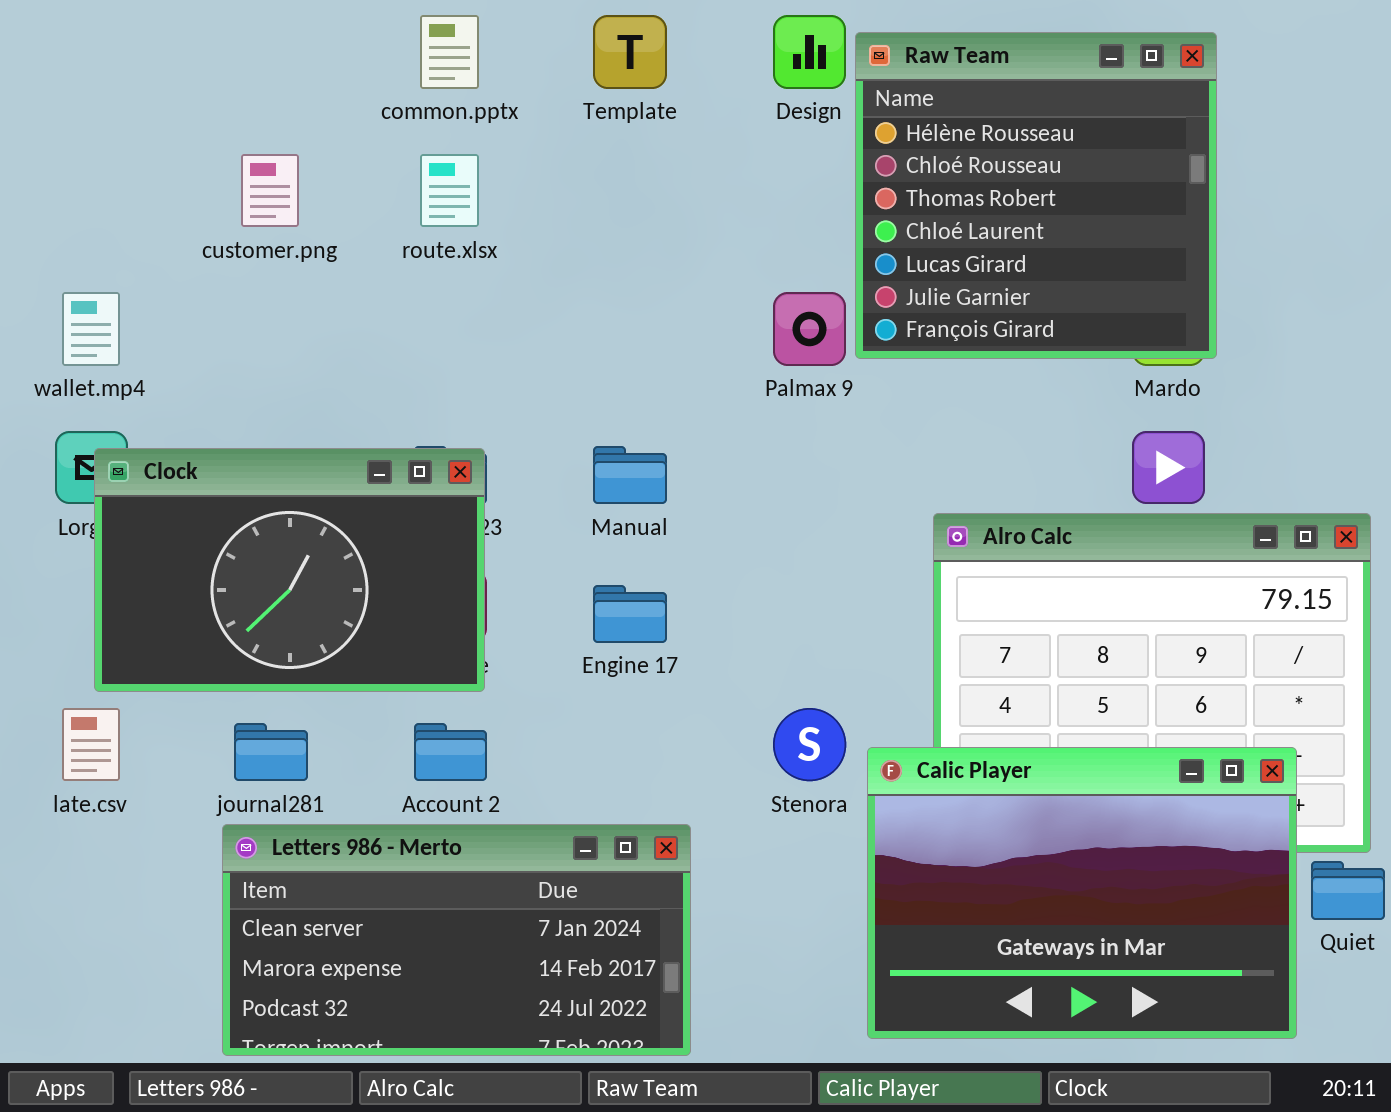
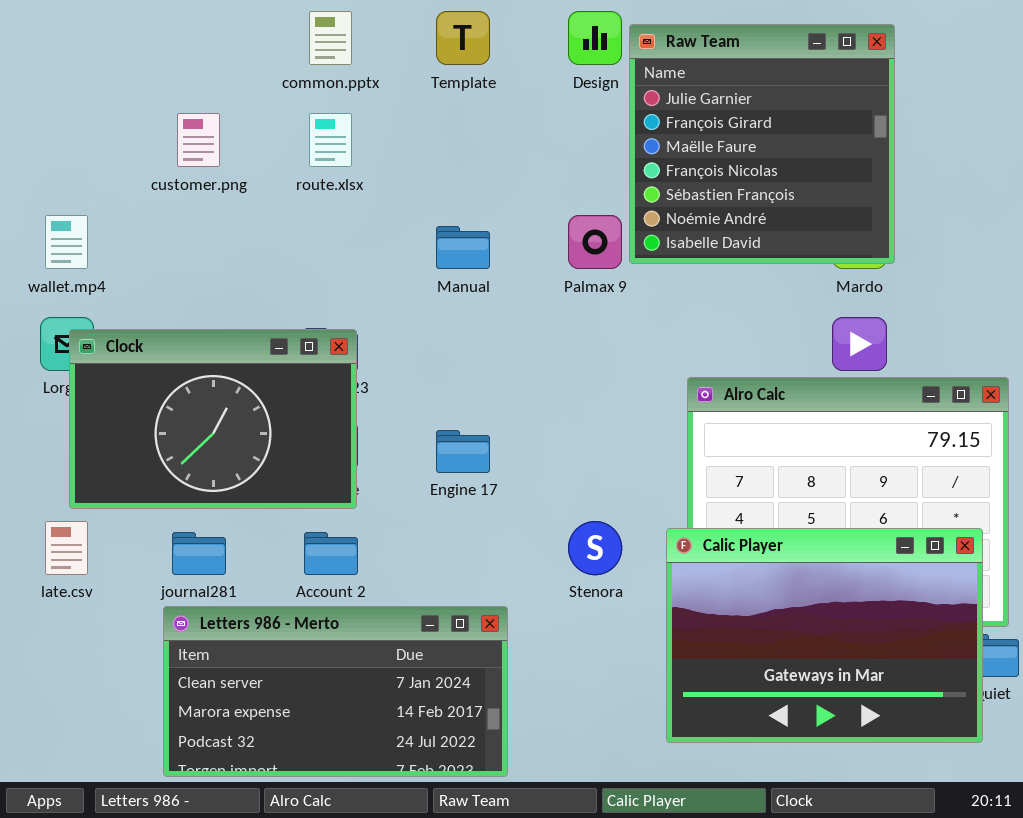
Raw Team: [855,32,1217,359] -> [629,24,895,264], scrolled down 5 rows
Manual: [593,446,667,504] -> [436,226,490,269], moved
Calic Player: [867,747,1297,1039] -> [666,528,983,743], moved

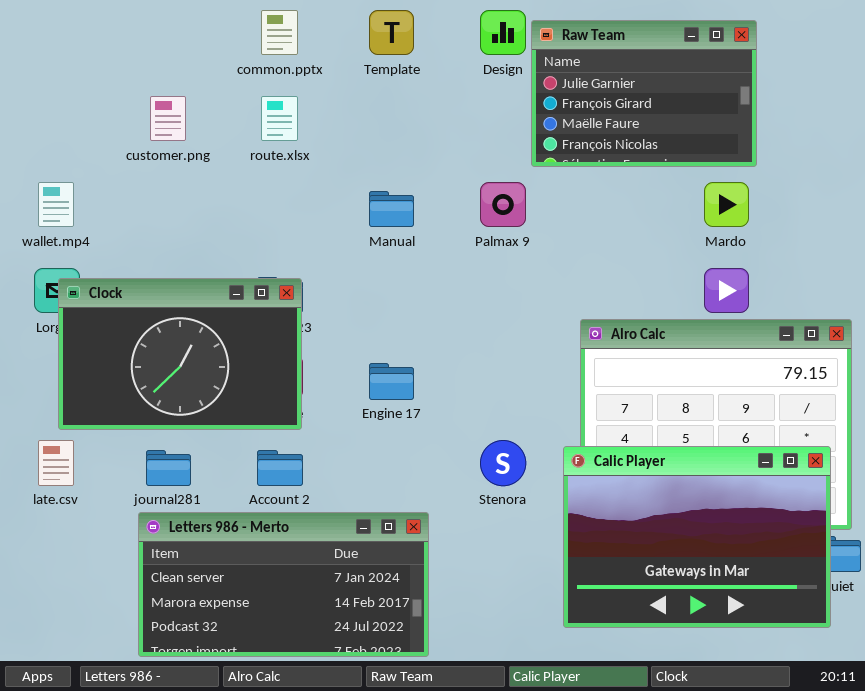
Raw Team: [629,24,895,264] -> [531,20,757,167], resized

